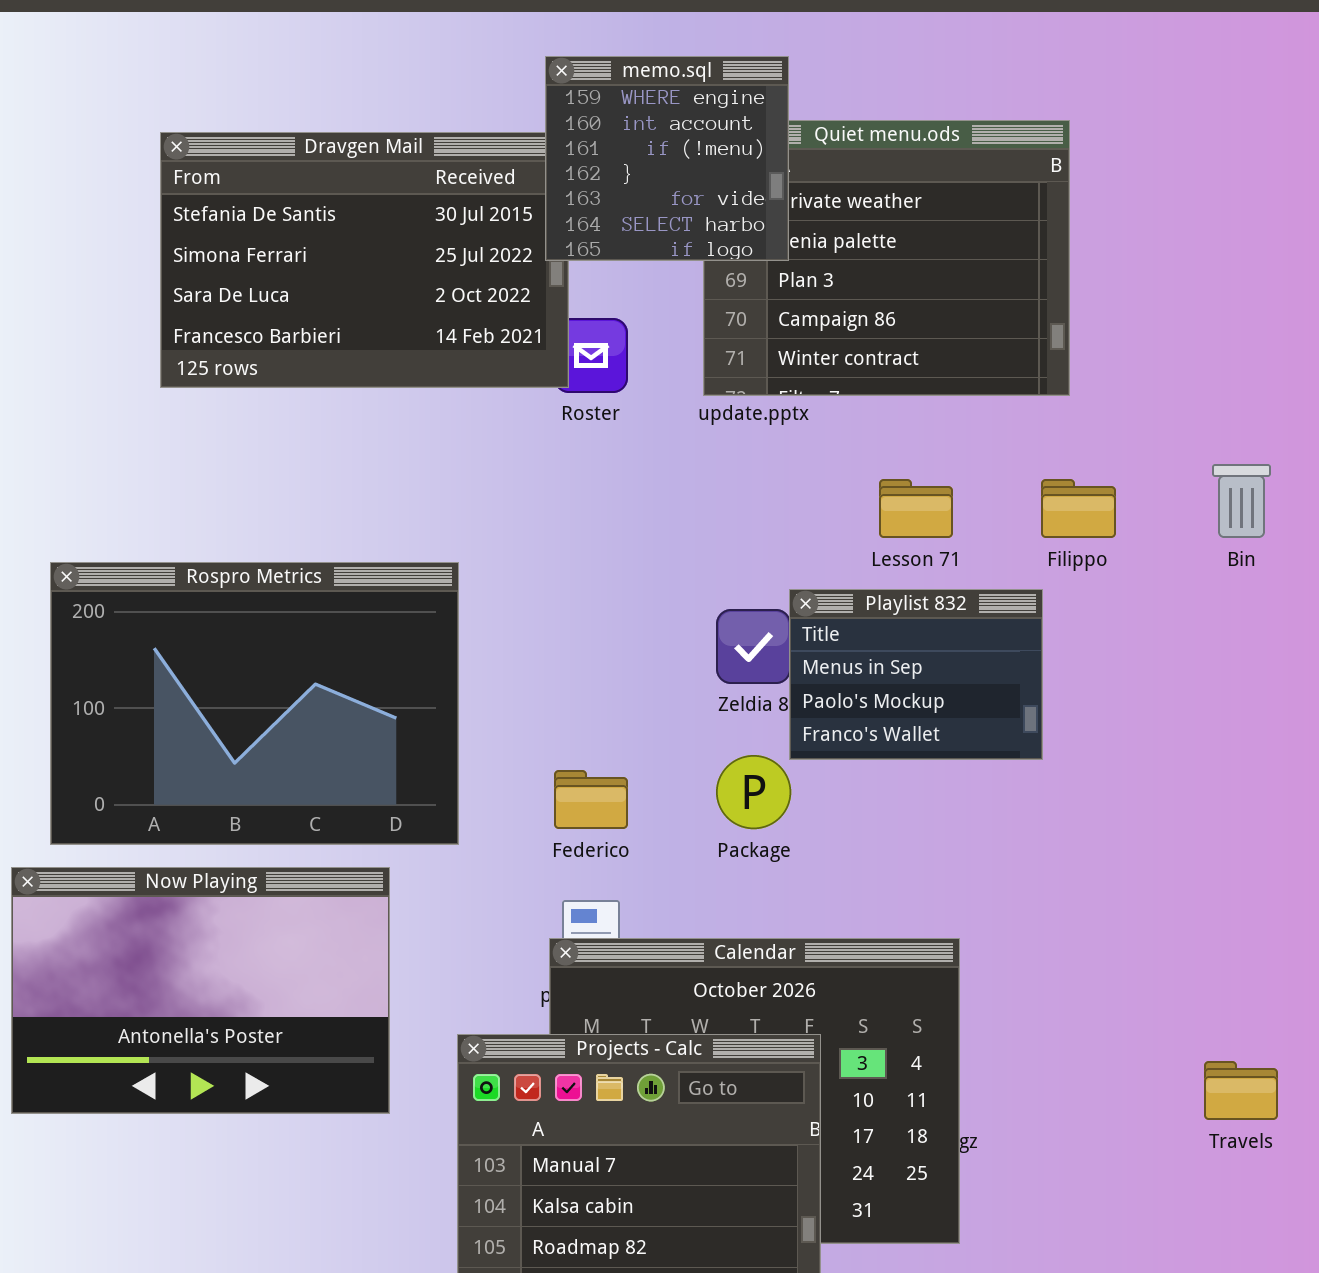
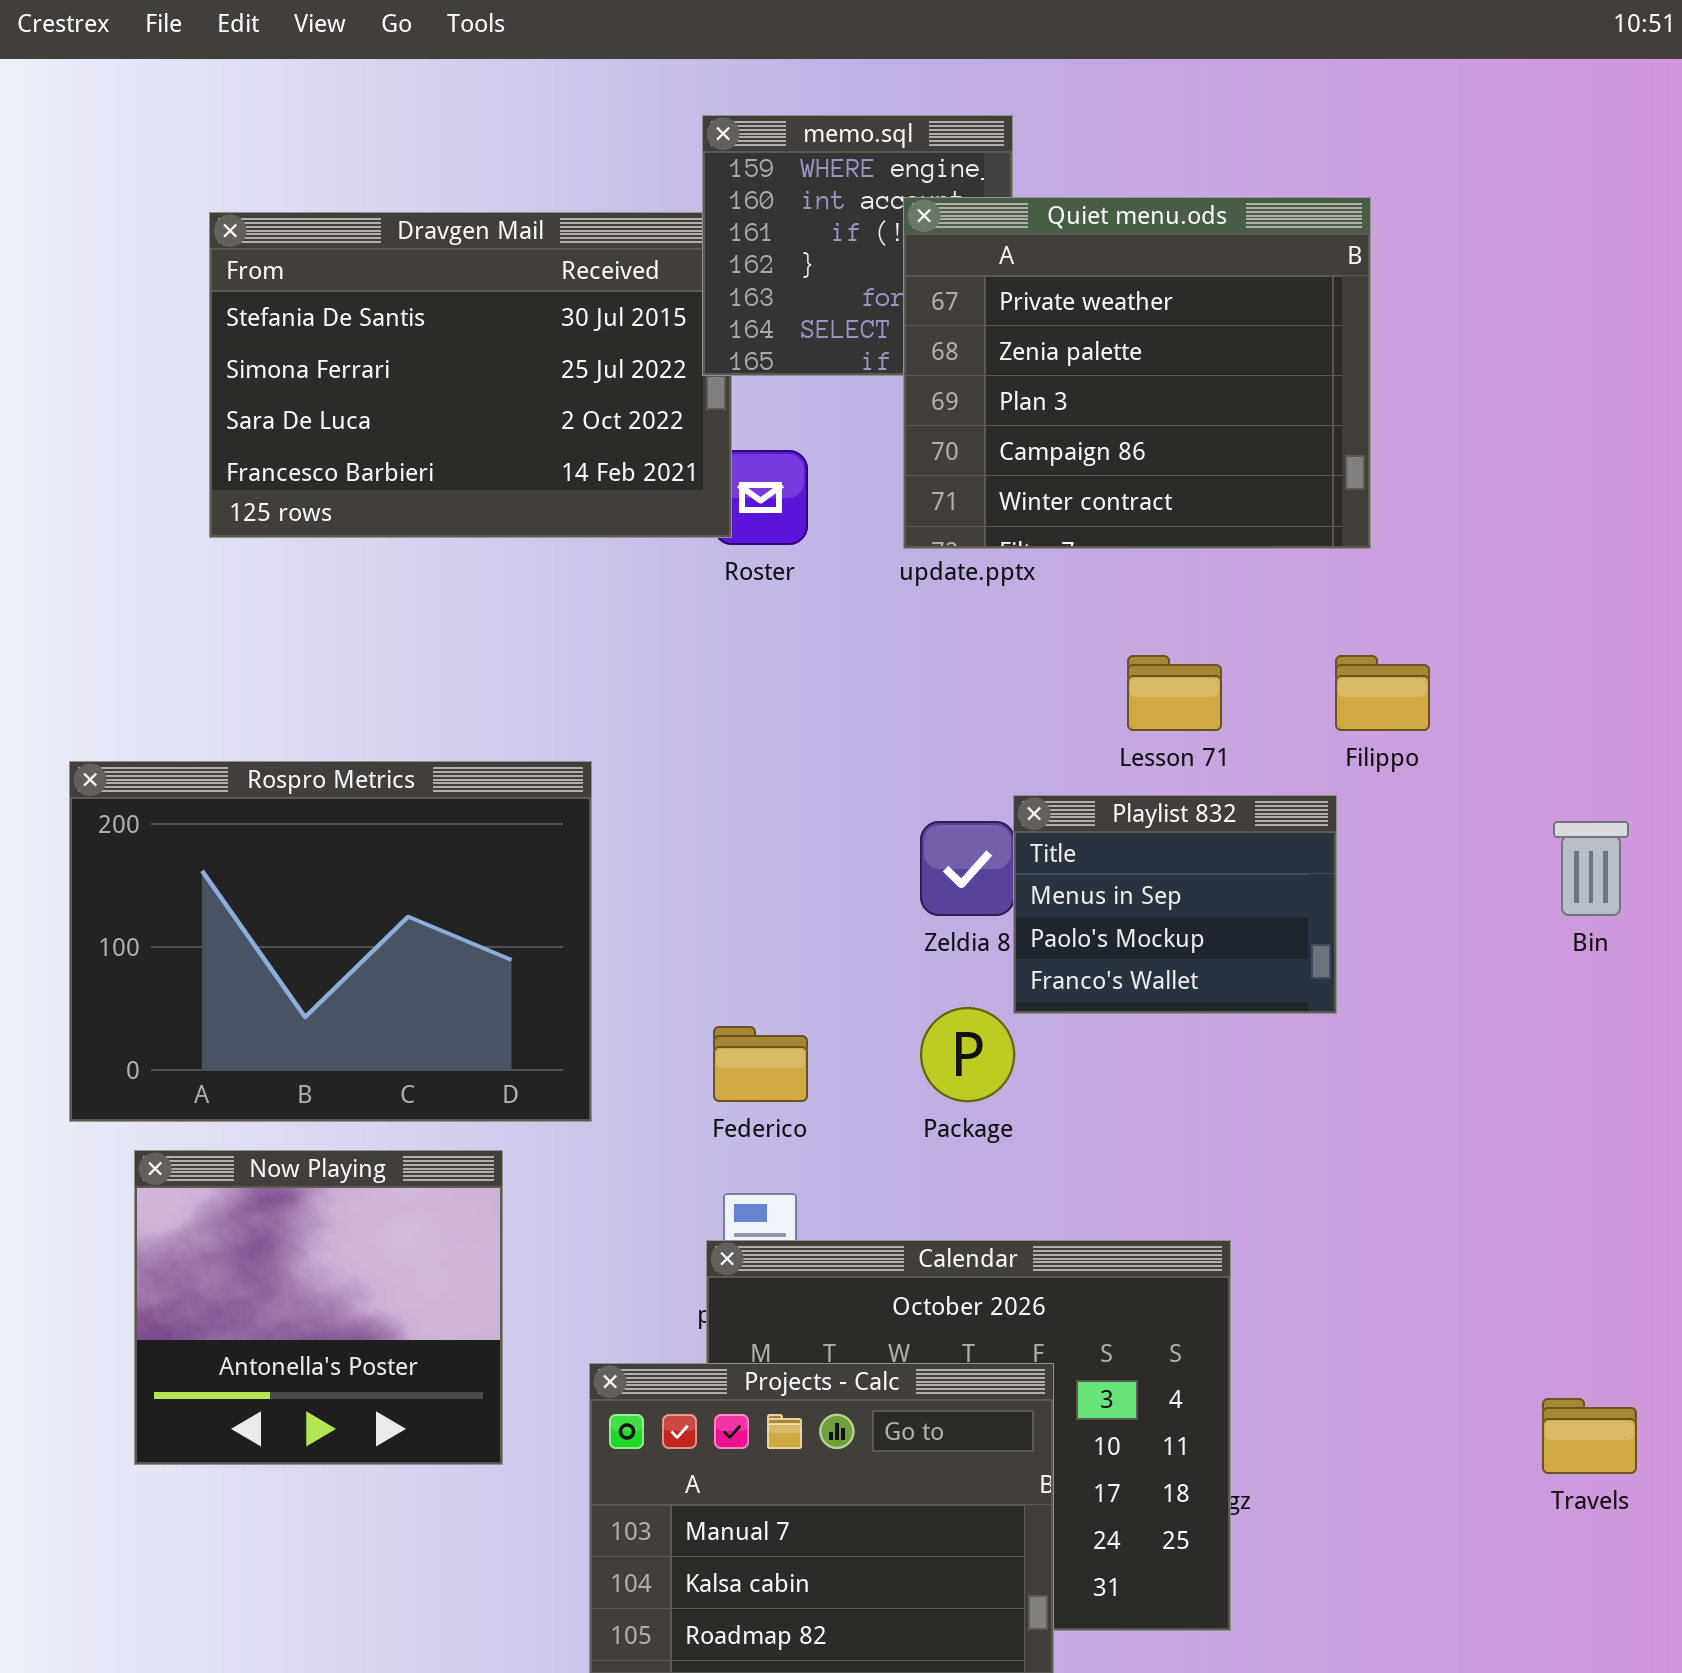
Quiet menu.ods: [703,120,1070,396] -> [903,197,1371,549], raised
Bin: [1212,464,1271,538] -> [1553,821,1629,916], moved
Now Playing: [11,867,390,1114] -> [134,1150,503,1465], resized

